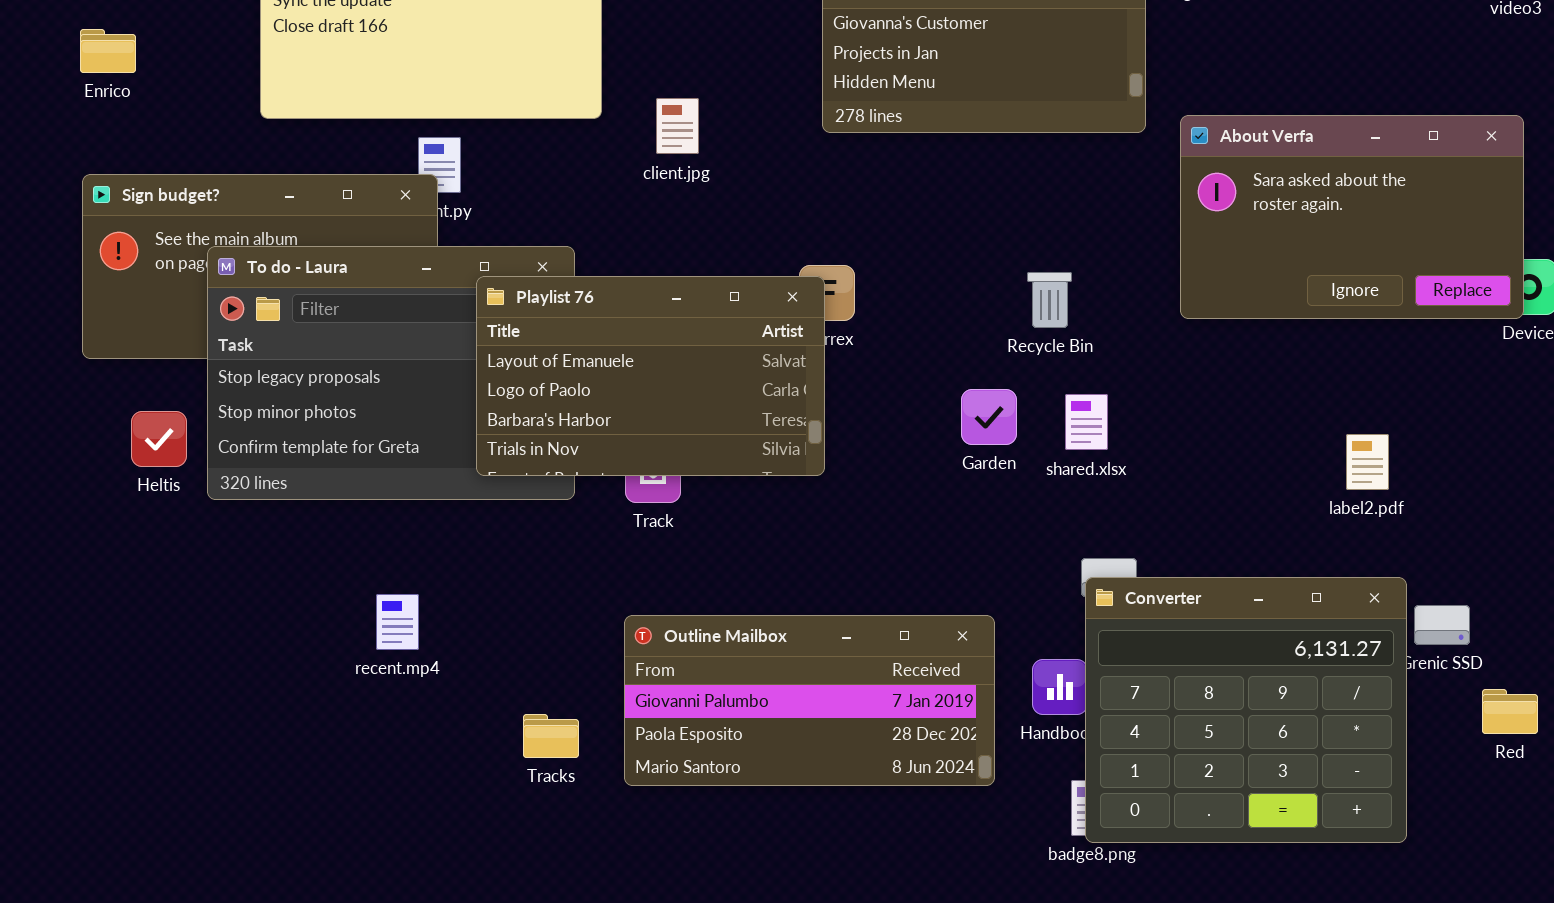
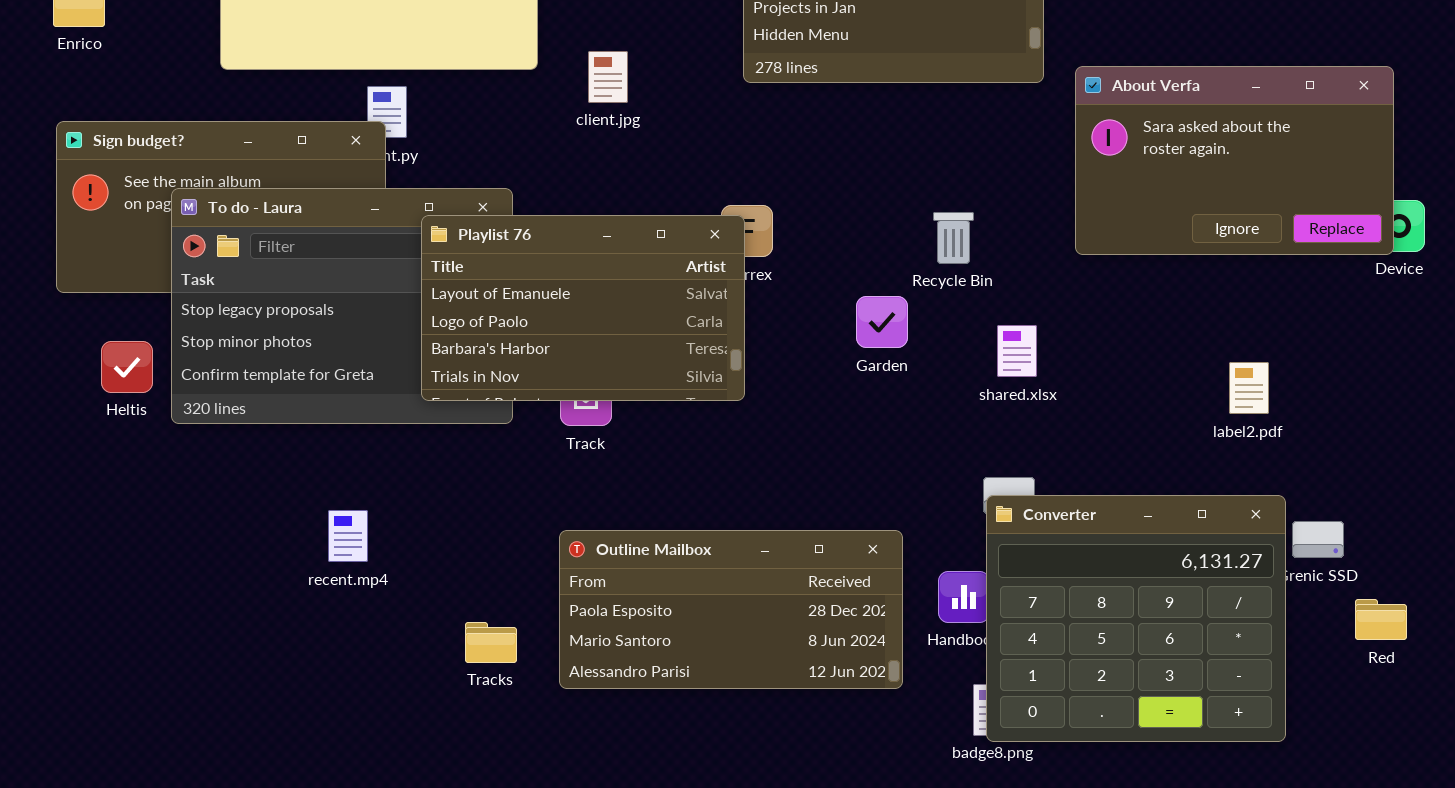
Garden: [961,389,1017,445] -> [856,296,908,348], moved
shared.xlsx: [1065,394,1108,450] -> [997,325,1037,377], moved
Outline Mailbox: [624,615,995,786] -> [559,530,903,689], scrolled down 1 row

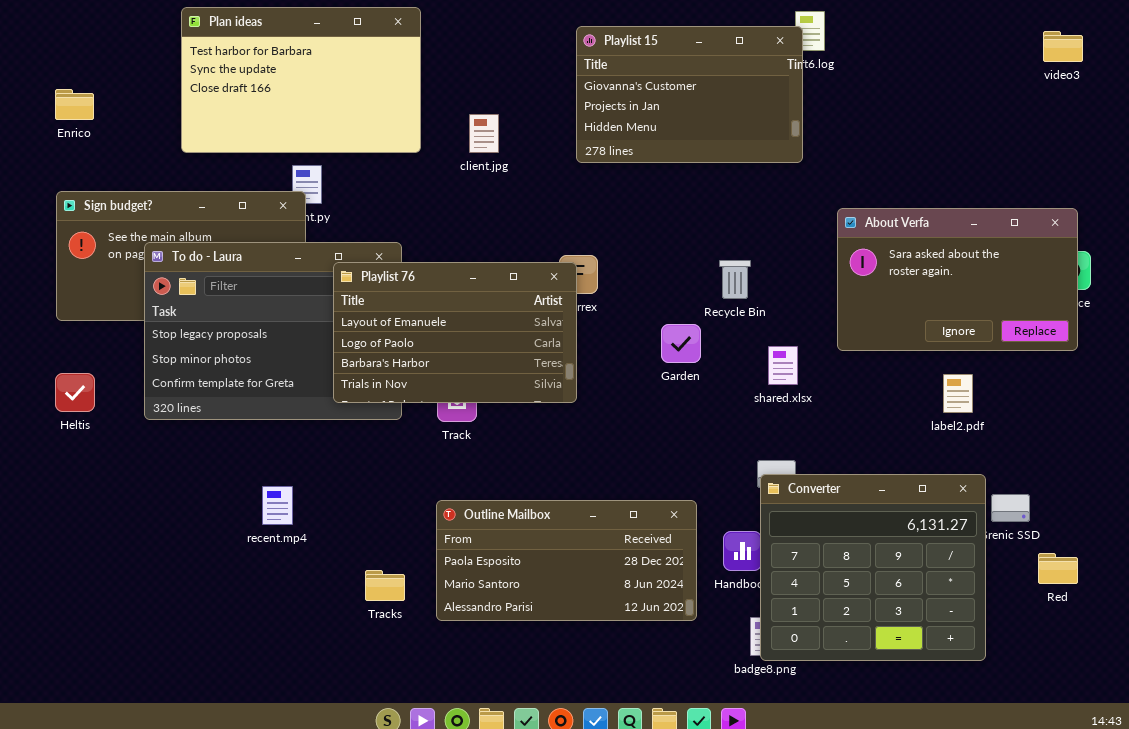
client.jpg: [588,51,628,103] -> [469,114,499,153], moved
About Verfa: [1075,66,1394,255] -> [837,208,1078,351], moved
Heltis: [101,341,153,393] -> [55,373,95,412], moved

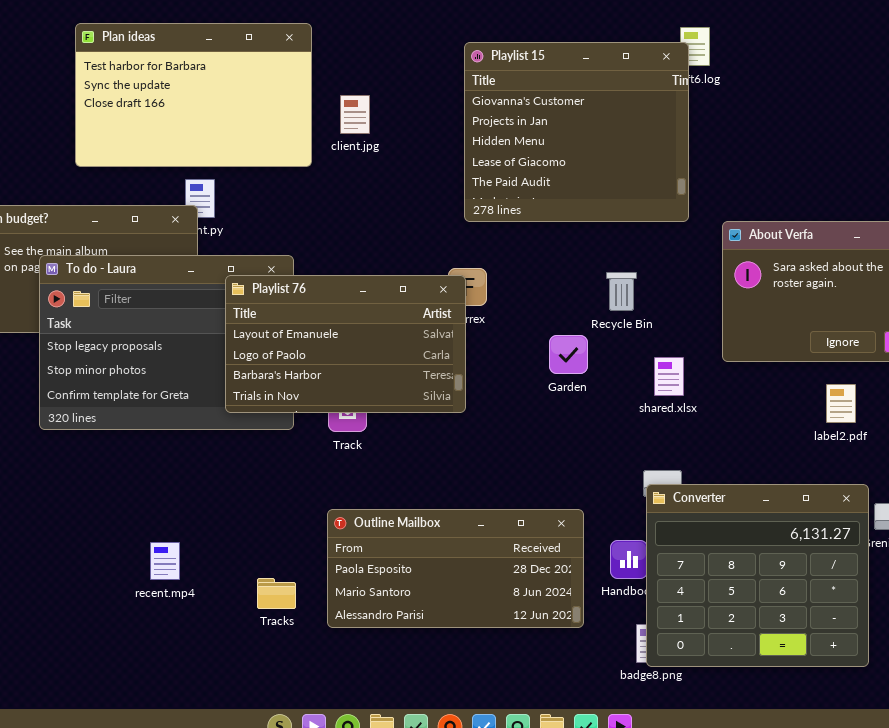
Playlist 15: [576,26,803,163] -> [464,42,689,222], resized
client.jpg: [469,114,499,153] -> [340,95,370,134], moved
recent.mp4: [262,486,293,525] -> [150,542,180,580], moved

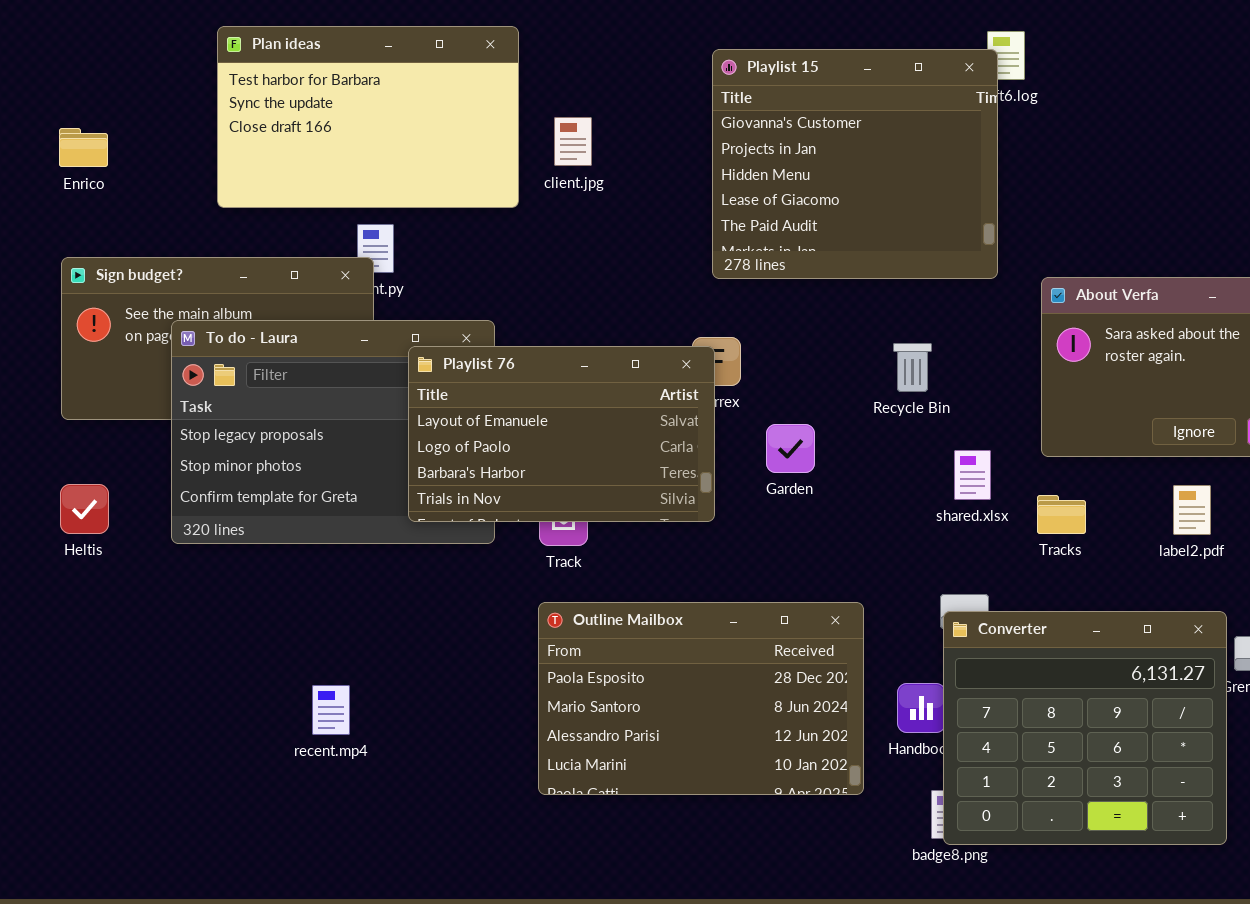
Garden: [549,335,588,374] -> [766,424,815,473], moved
Outline Mailbox: [327,509,584,628] -> [538,602,864,795], resized
Tracks: [257,578,296,609] -> [1037,495,1086,534], moved

